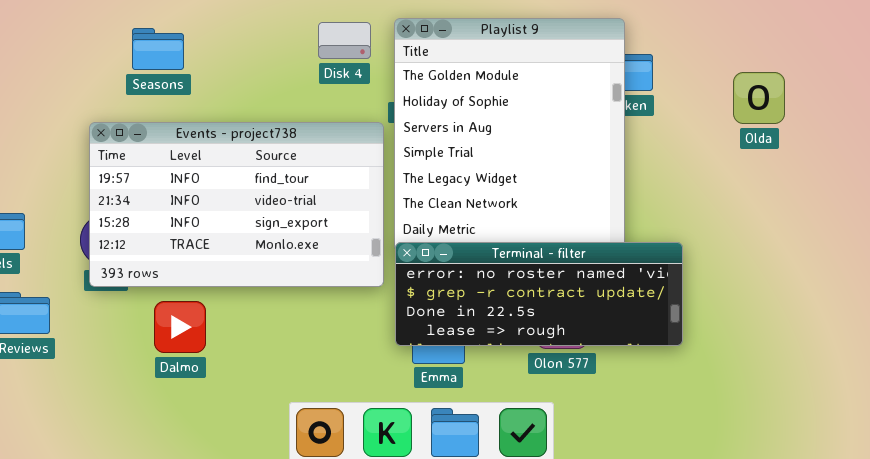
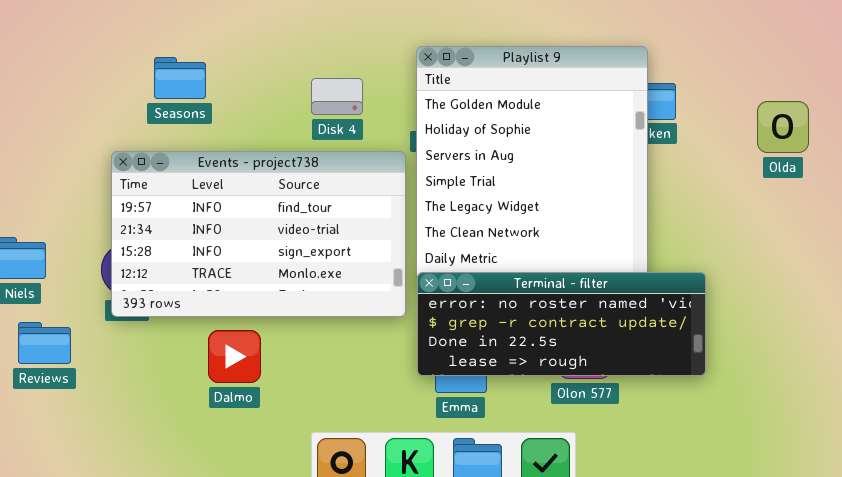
Disk 4: [318,22,371,59] -> [311,78,363,115], moved
Dalmo: [154,301,206,353] -> [208,330,261,383], moved

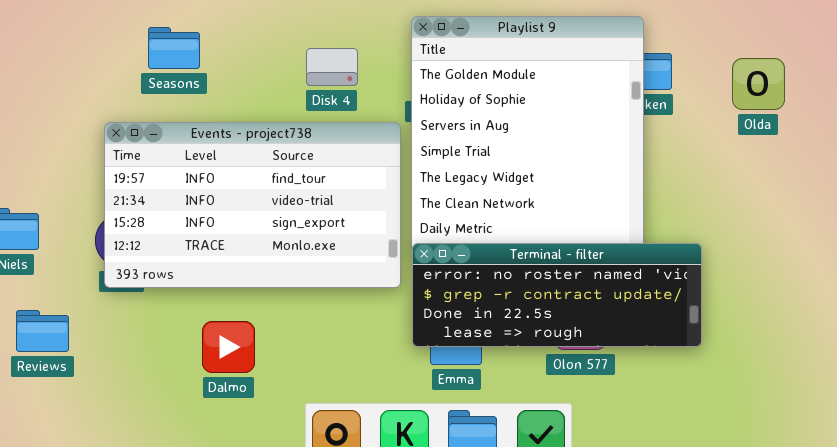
Olda: [757,101,809,153] -> [732,58,785,110], moved
Reviews: [18,322,71,364] -> [16,310,69,352], moved
Dalmo: [208,330,261,383] -> [202,321,255,373], moved

